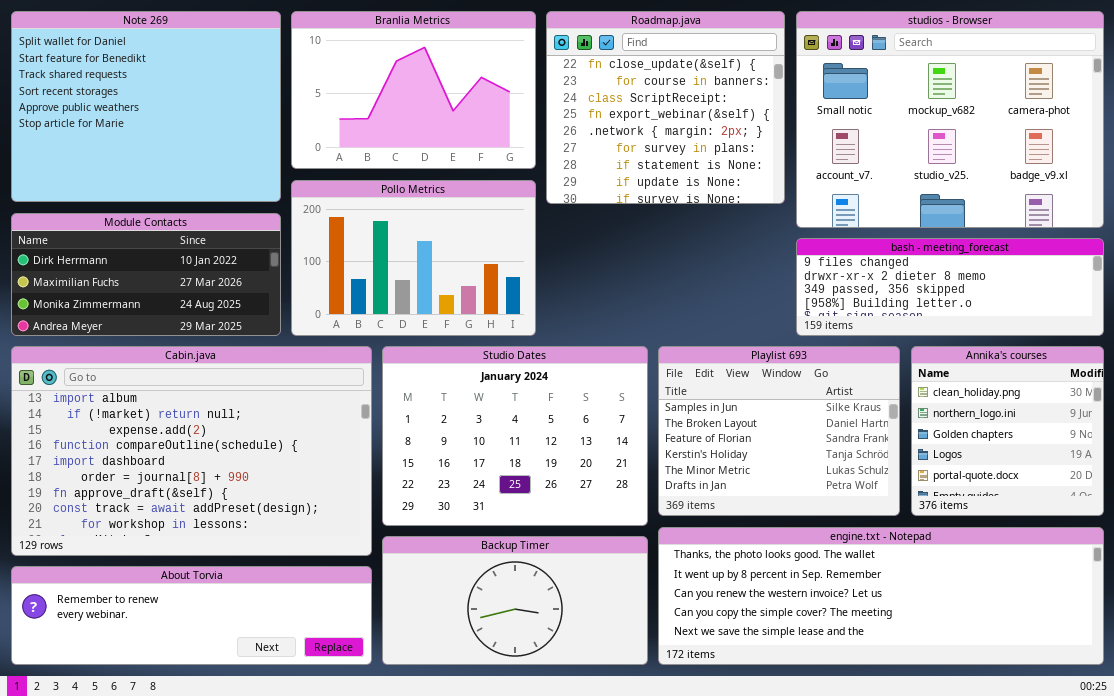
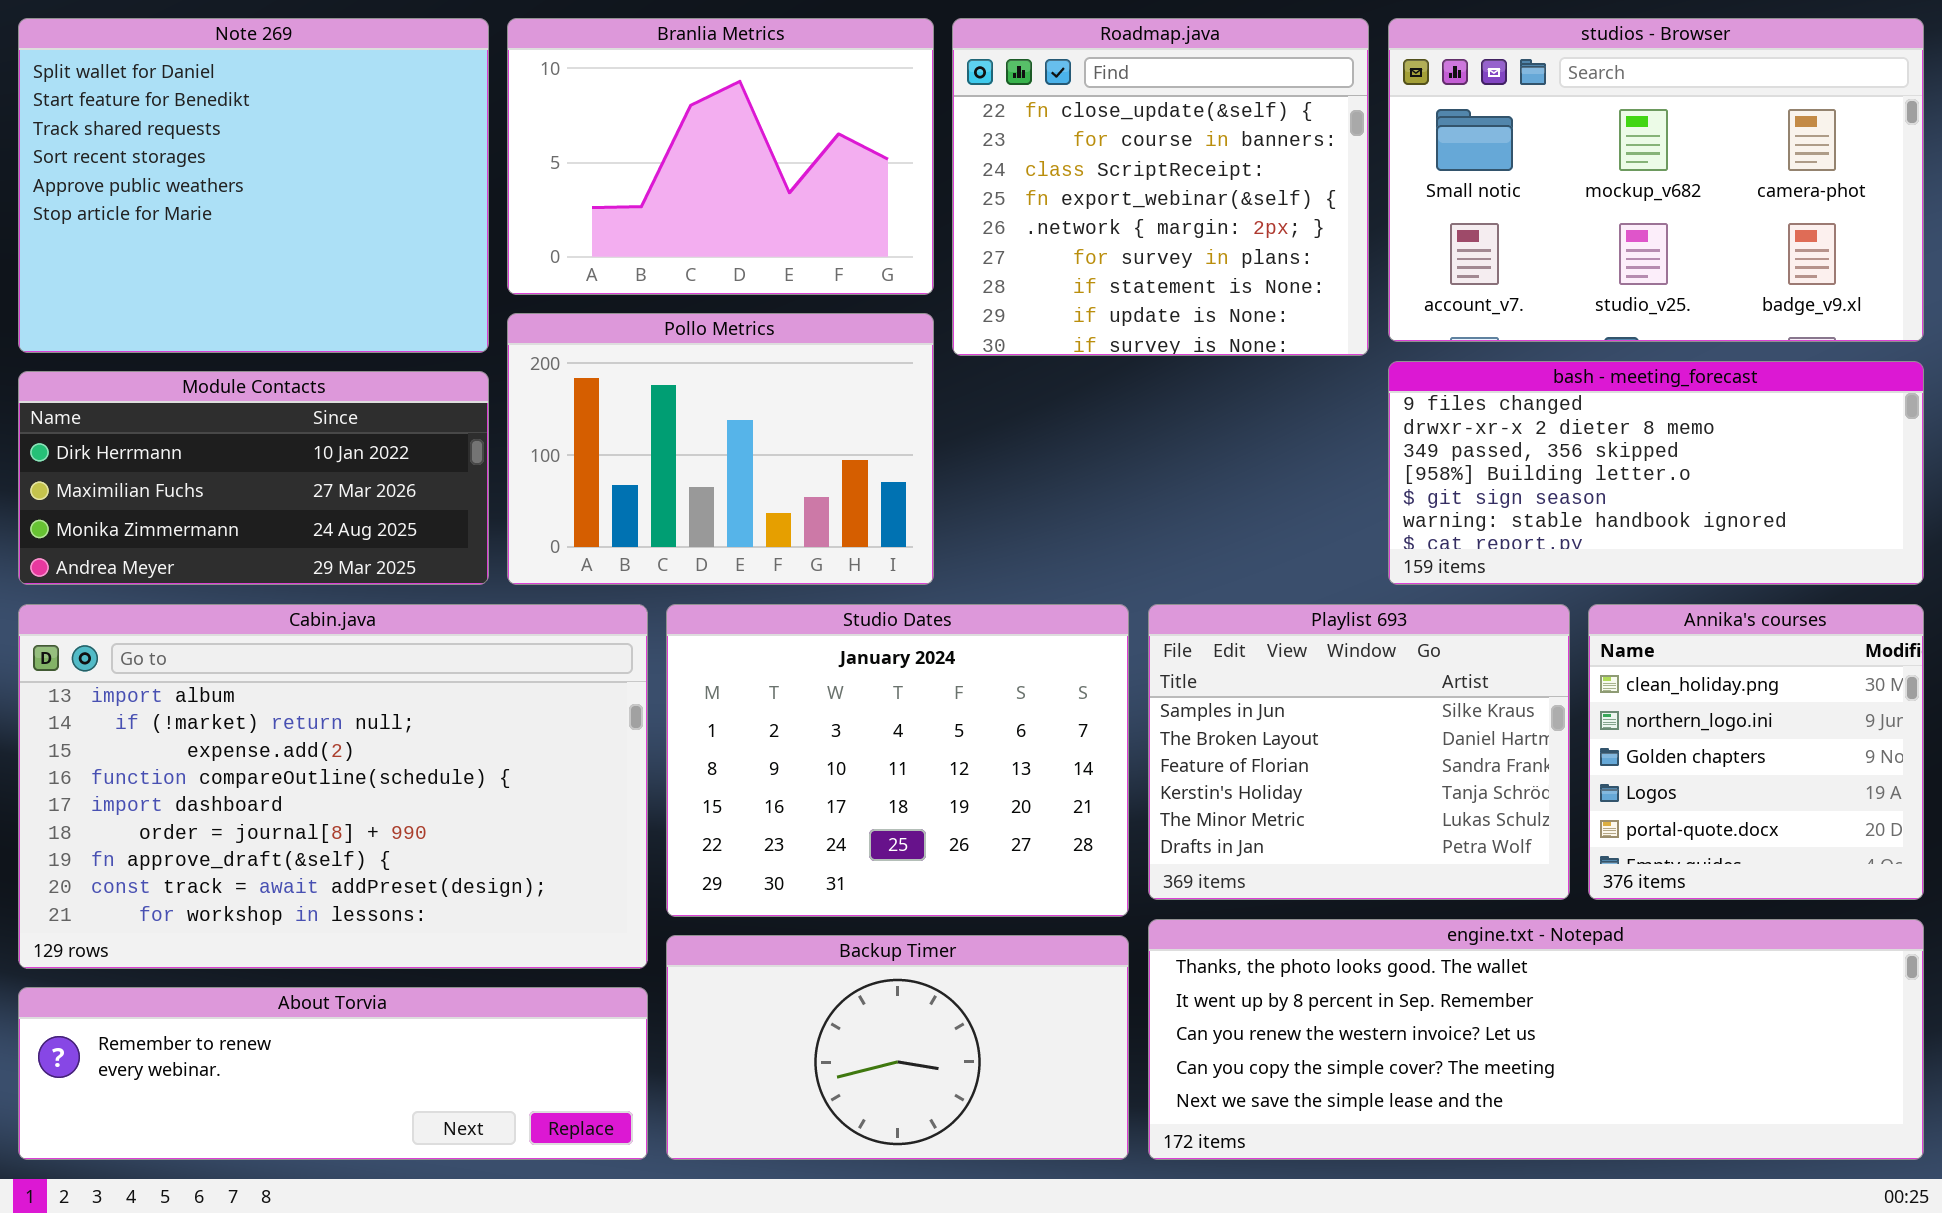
studios - Browser: [796,11,1104,228] -> [1388,18,1924,342], resized
bash - meeting_forecast: [796,238,1104,336] -> [1388,361,1924,585], resized

